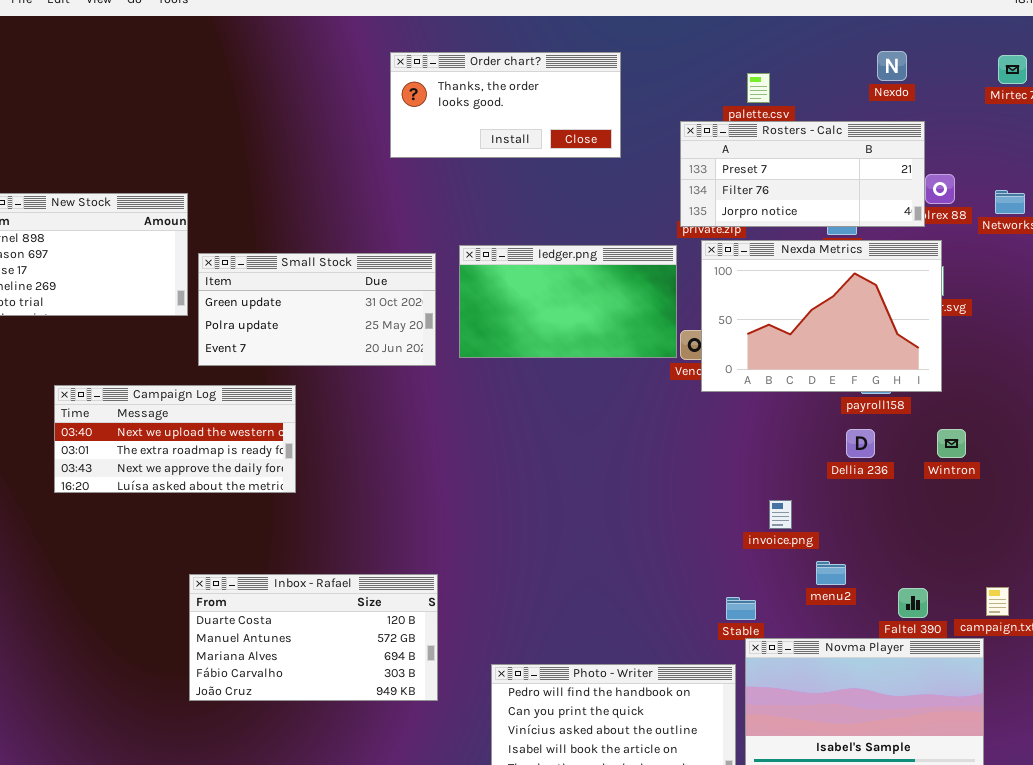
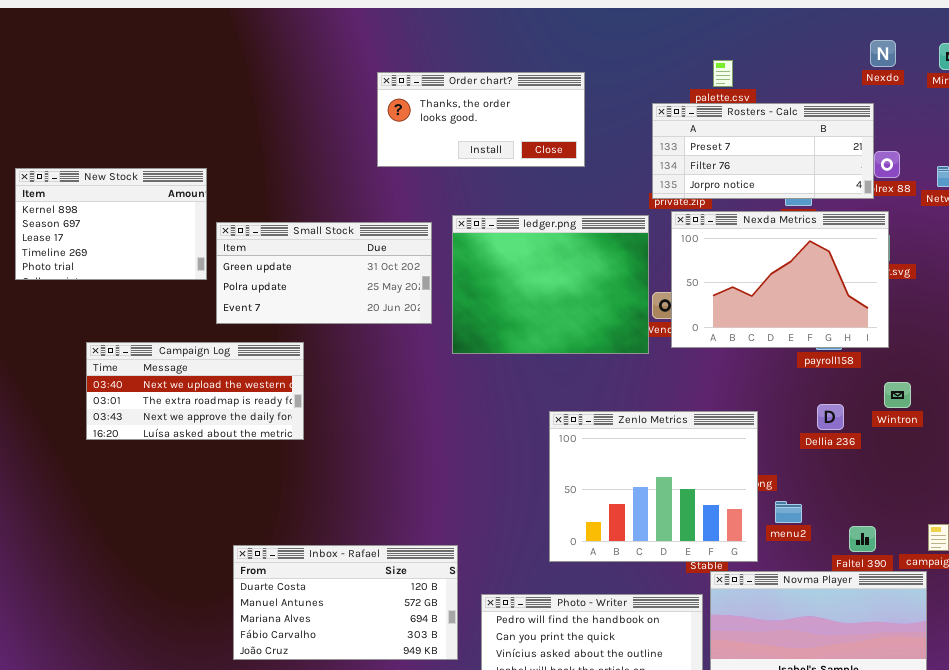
Nexdo: [877,51,907,81] -> [870,40,896,67], moved
Order chart?: [390,52,621,158] -> [377,72,585,167], moved
ledger.png: [459,245,677,358] -> [452,215,649,354], resized
Dellia 236: [846,429,875,458] -> [817,404,844,430], moved
Zenlo Metrics: none -> [549,411,758,562], opened
Inbox - Rafael: [189,574,438,701] -> [233,545,458,660], moved

